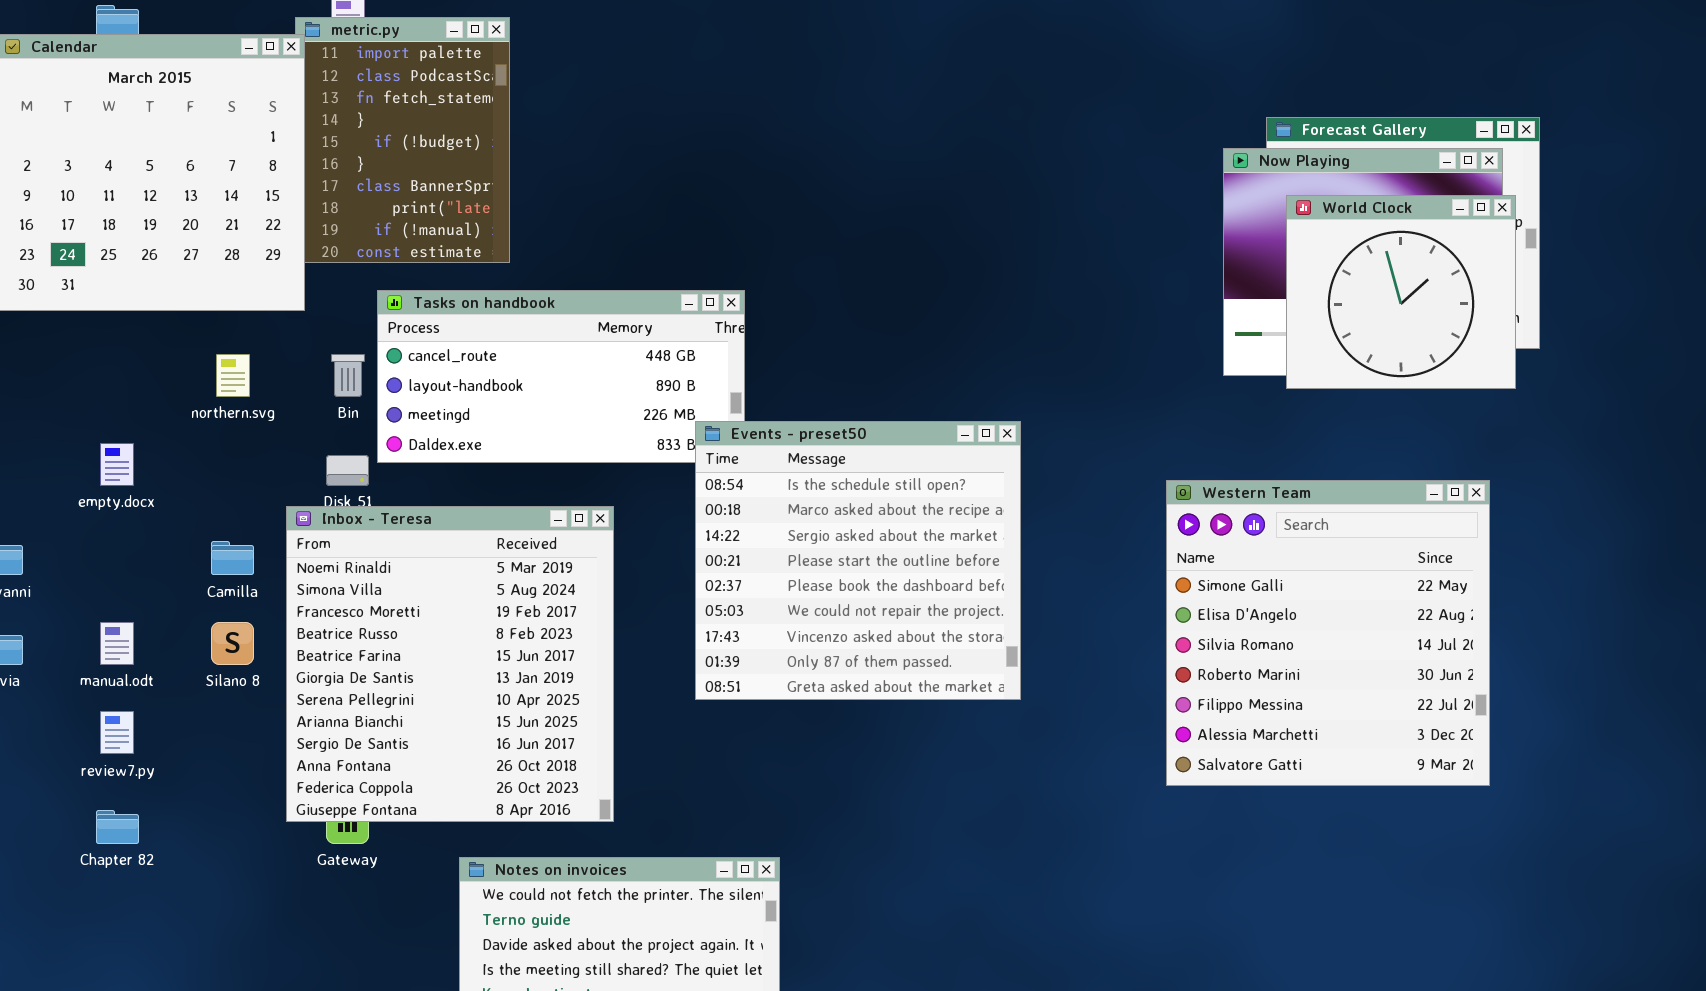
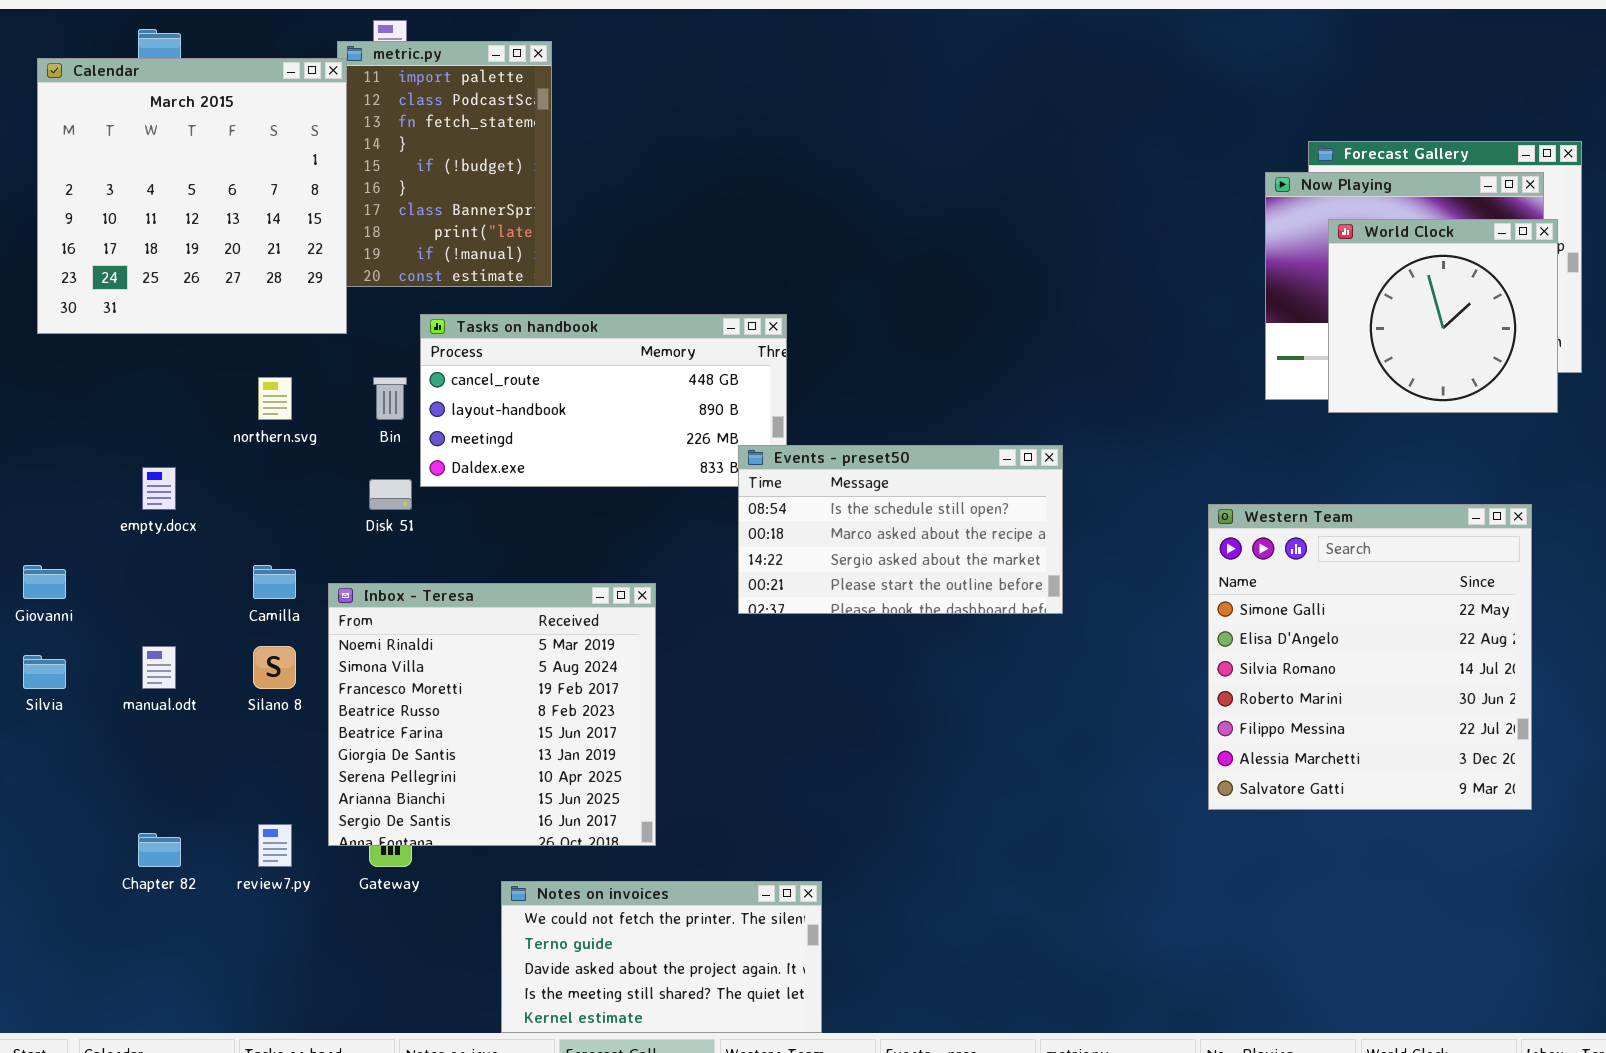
Events - preset50: [695,421,1021,700] -> [738,445,1063,614], resized
Inbox - Teresa: [286,506,614,822] -> [328,583,656,846], resized
review7.py: [100,711,134,754] -> [258,824,292,867], moved

